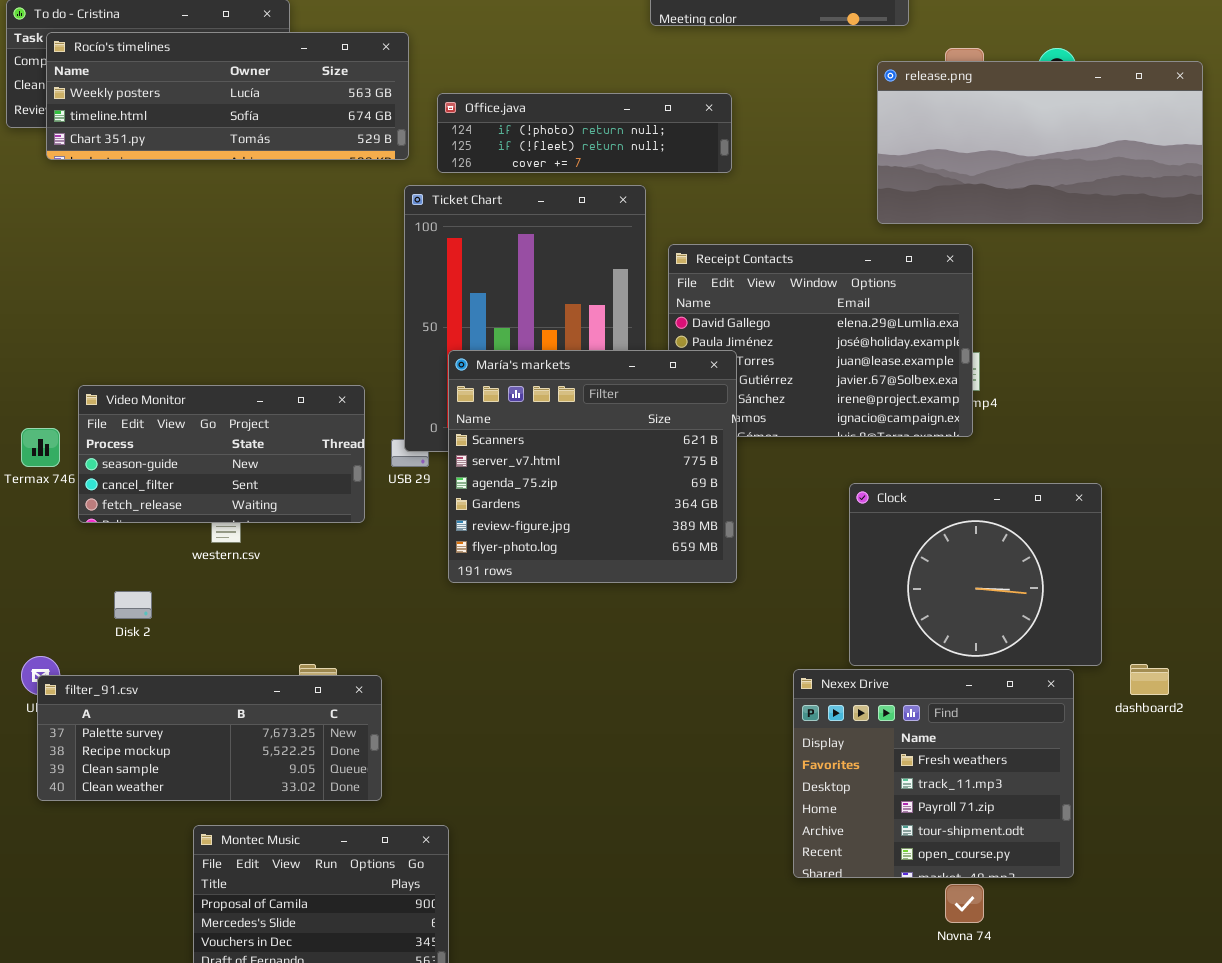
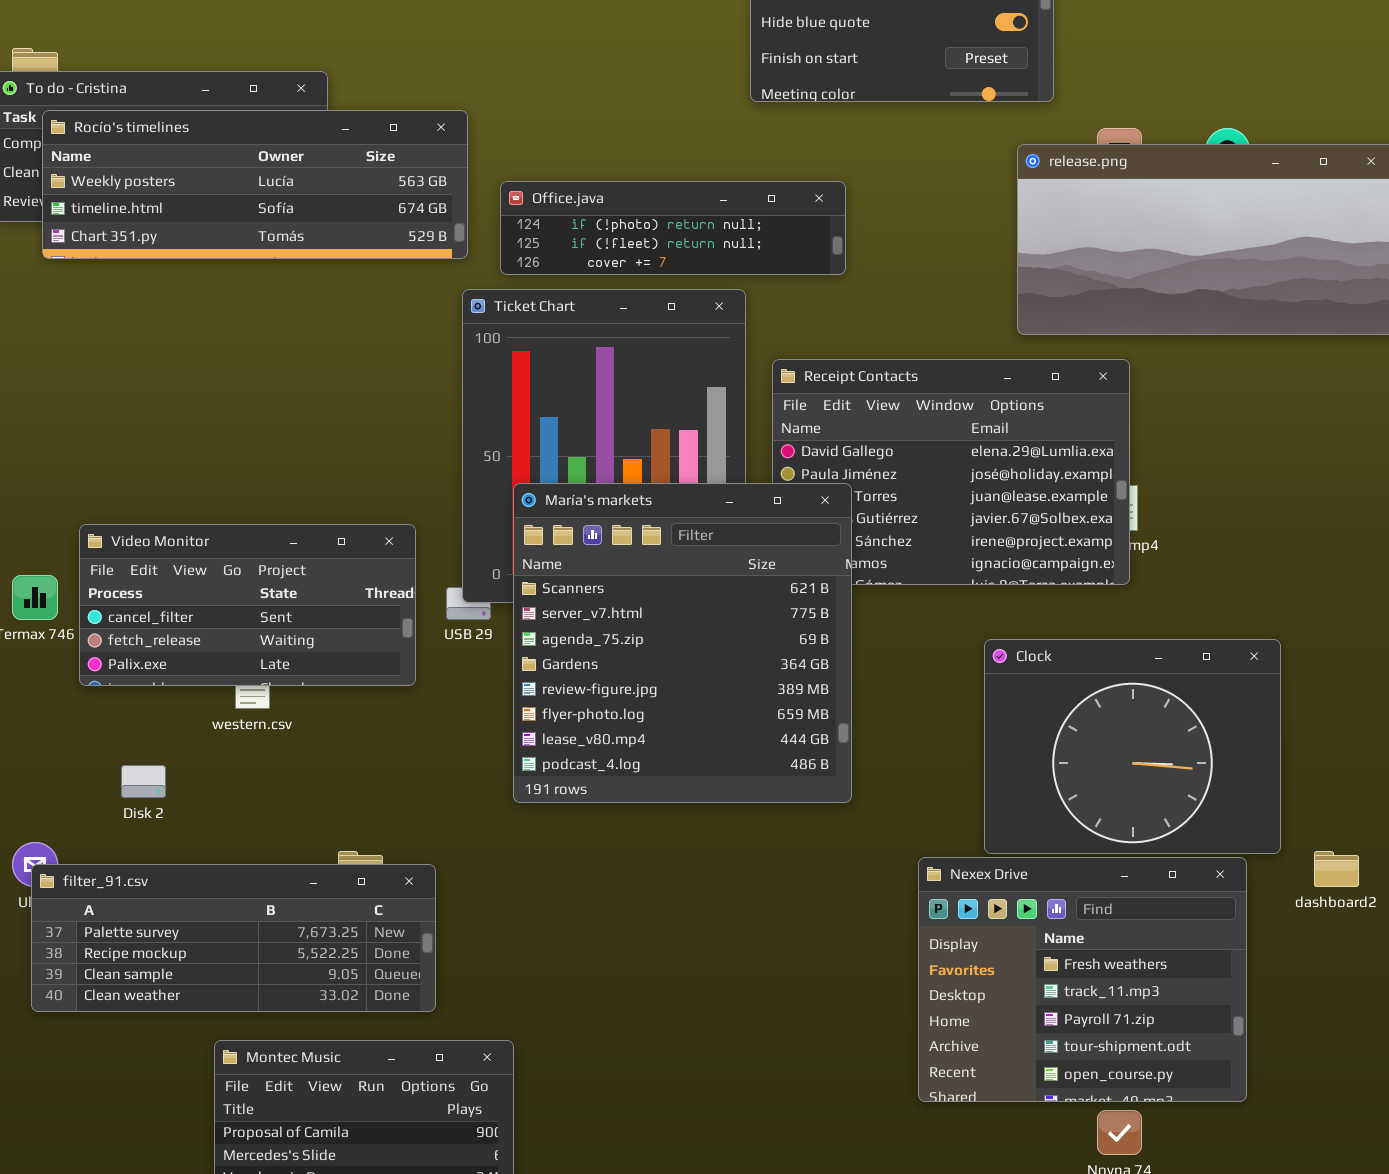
María's markets: [448,350,737,583] -> [513,483,852,803], resized
Video Monitor: [78,385,365,523] -> [79,524,416,686], scrolled down 1 row

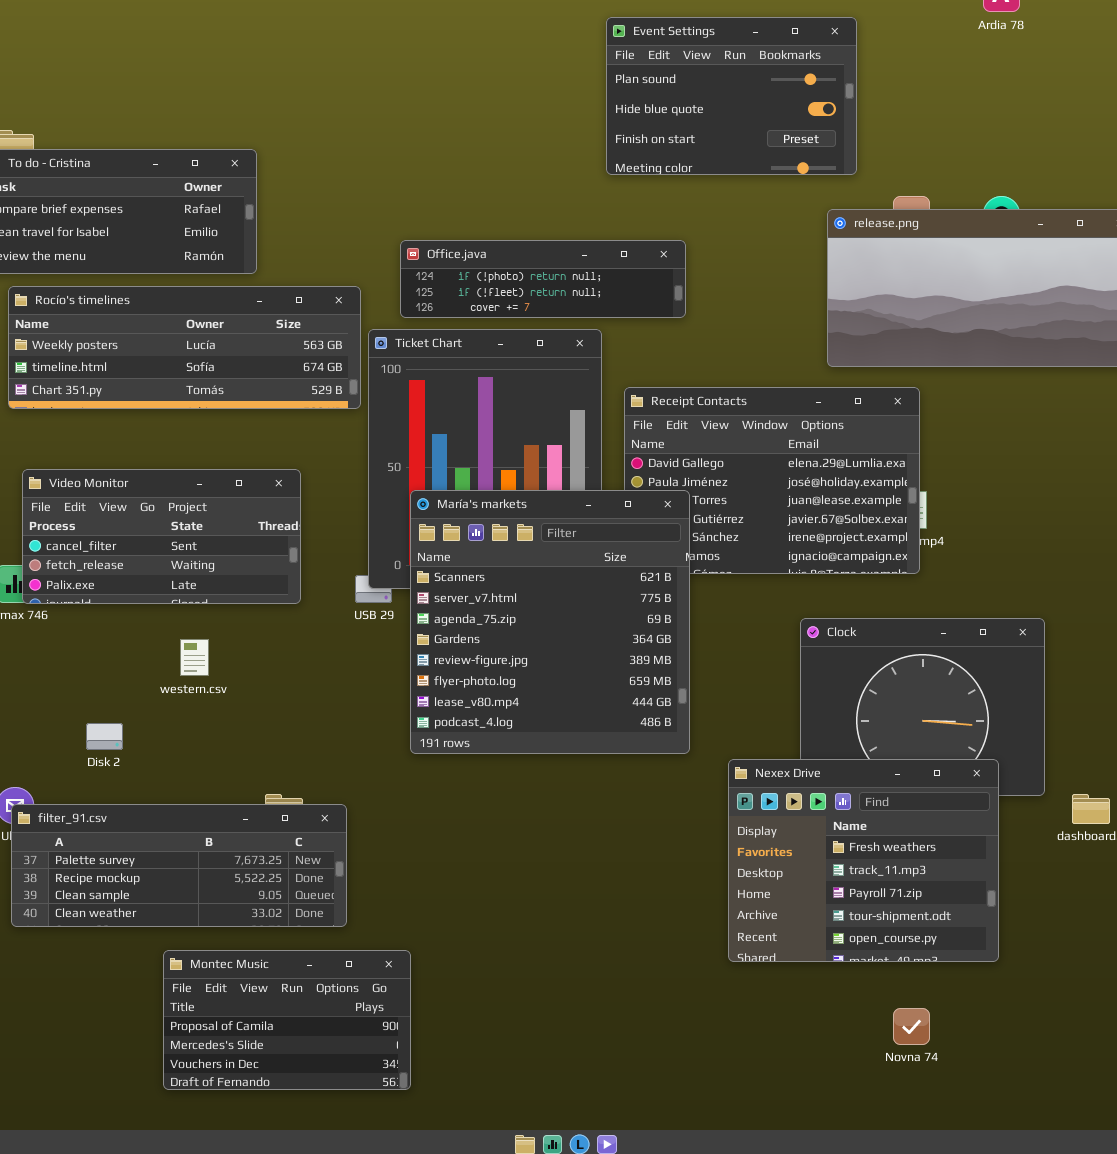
Rocío's timelines: [42,110,468,259] -> [8,286,361,409], moved
Video Monitor: [79,524,416,686] -> [22,469,301,604], moved
Nexex Drive: [918,857,1247,1102] -> [728,759,999,962], moved

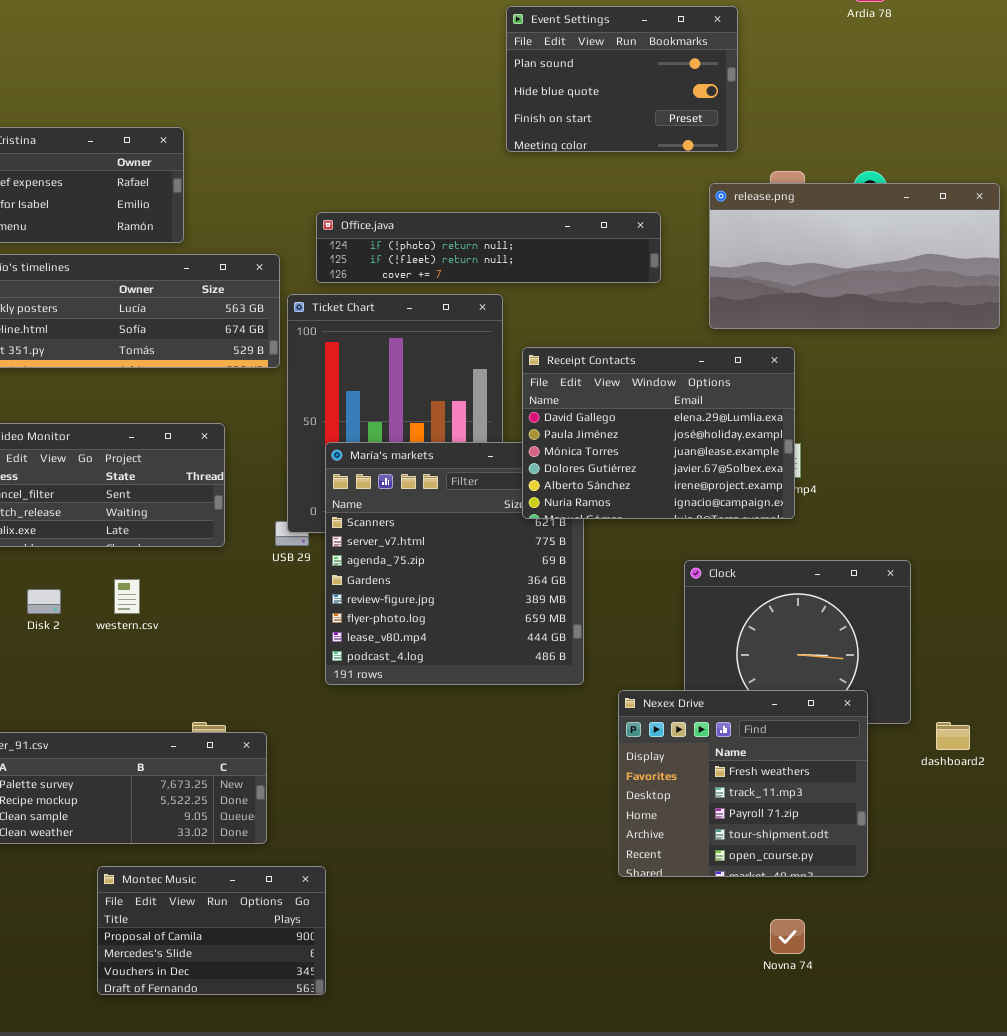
Office.java: [400,240,686,318] -> [316,212,661,283], resized
Receipt Contacts: [624,387,920,574] -> [522,347,795,519], raised
Disk 2: [86,723,123,750] -> [27,589,61,614], moved

